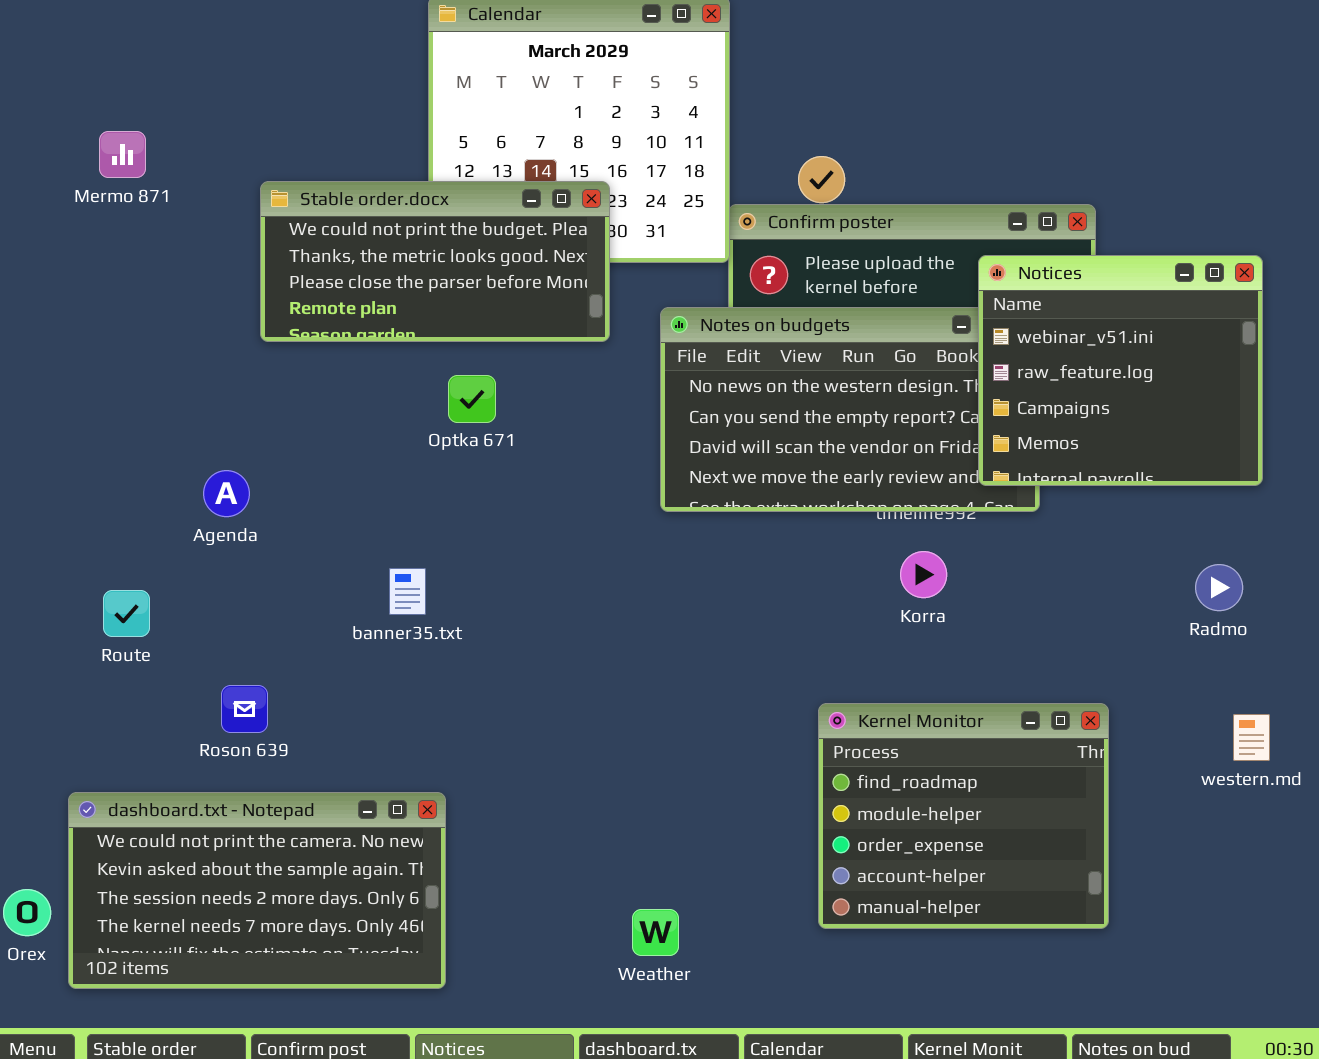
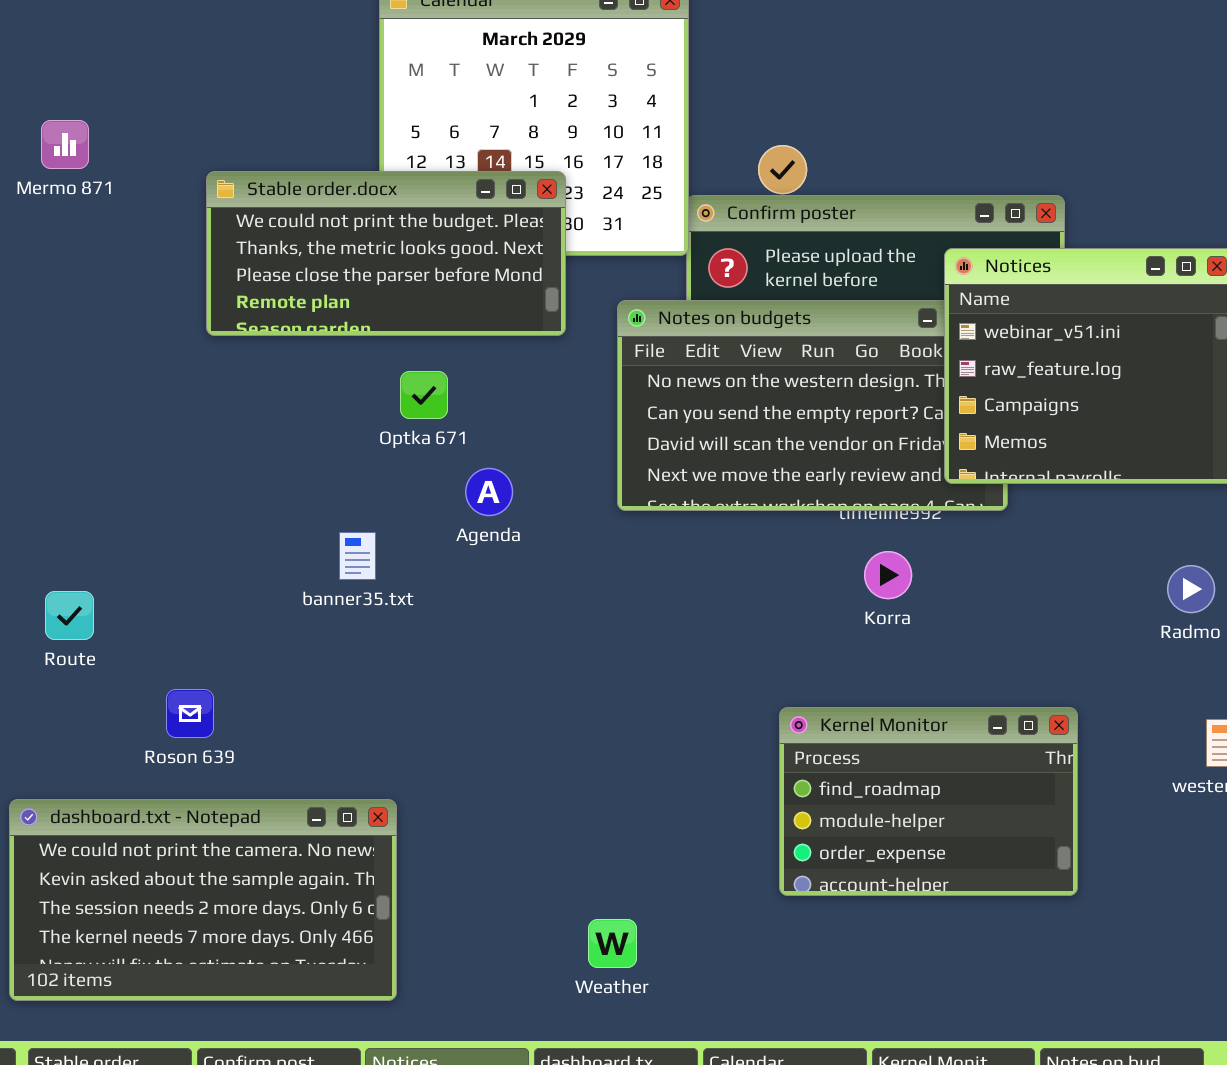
Agenda: [203,470,250,517] -> [465,468,513,516], moved
banner35.txt: [389,568,426,615] -> [339,532,376,580], moved
Kernel Monitor: [818,703,1109,929] -> [779,707,1078,896], resized

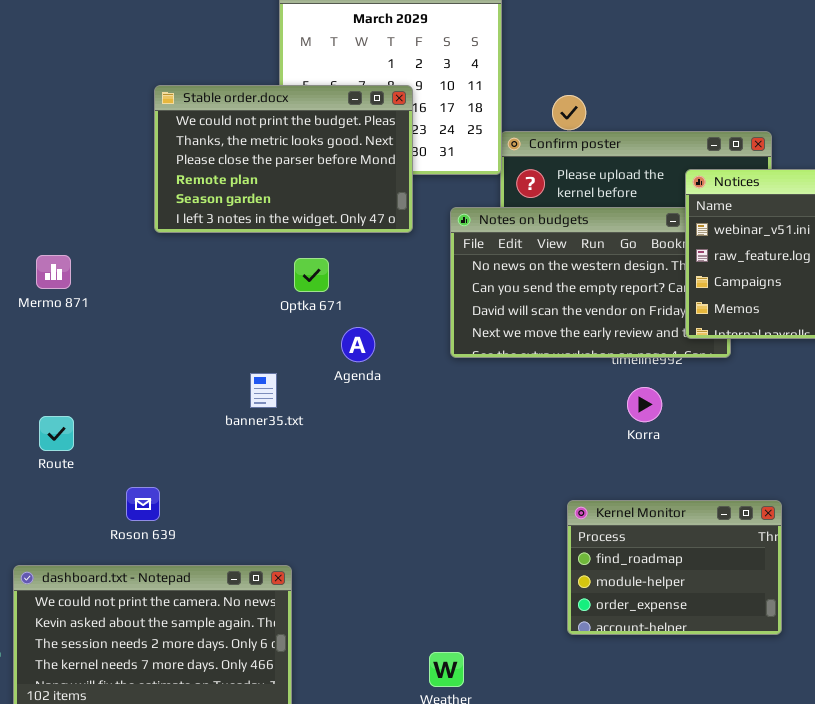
Mermo 871: [41,120,89,169] -> [36,255,71,289], moved
Stable order.docx: [206,171,566,336] -> [154,85,413,233], resized

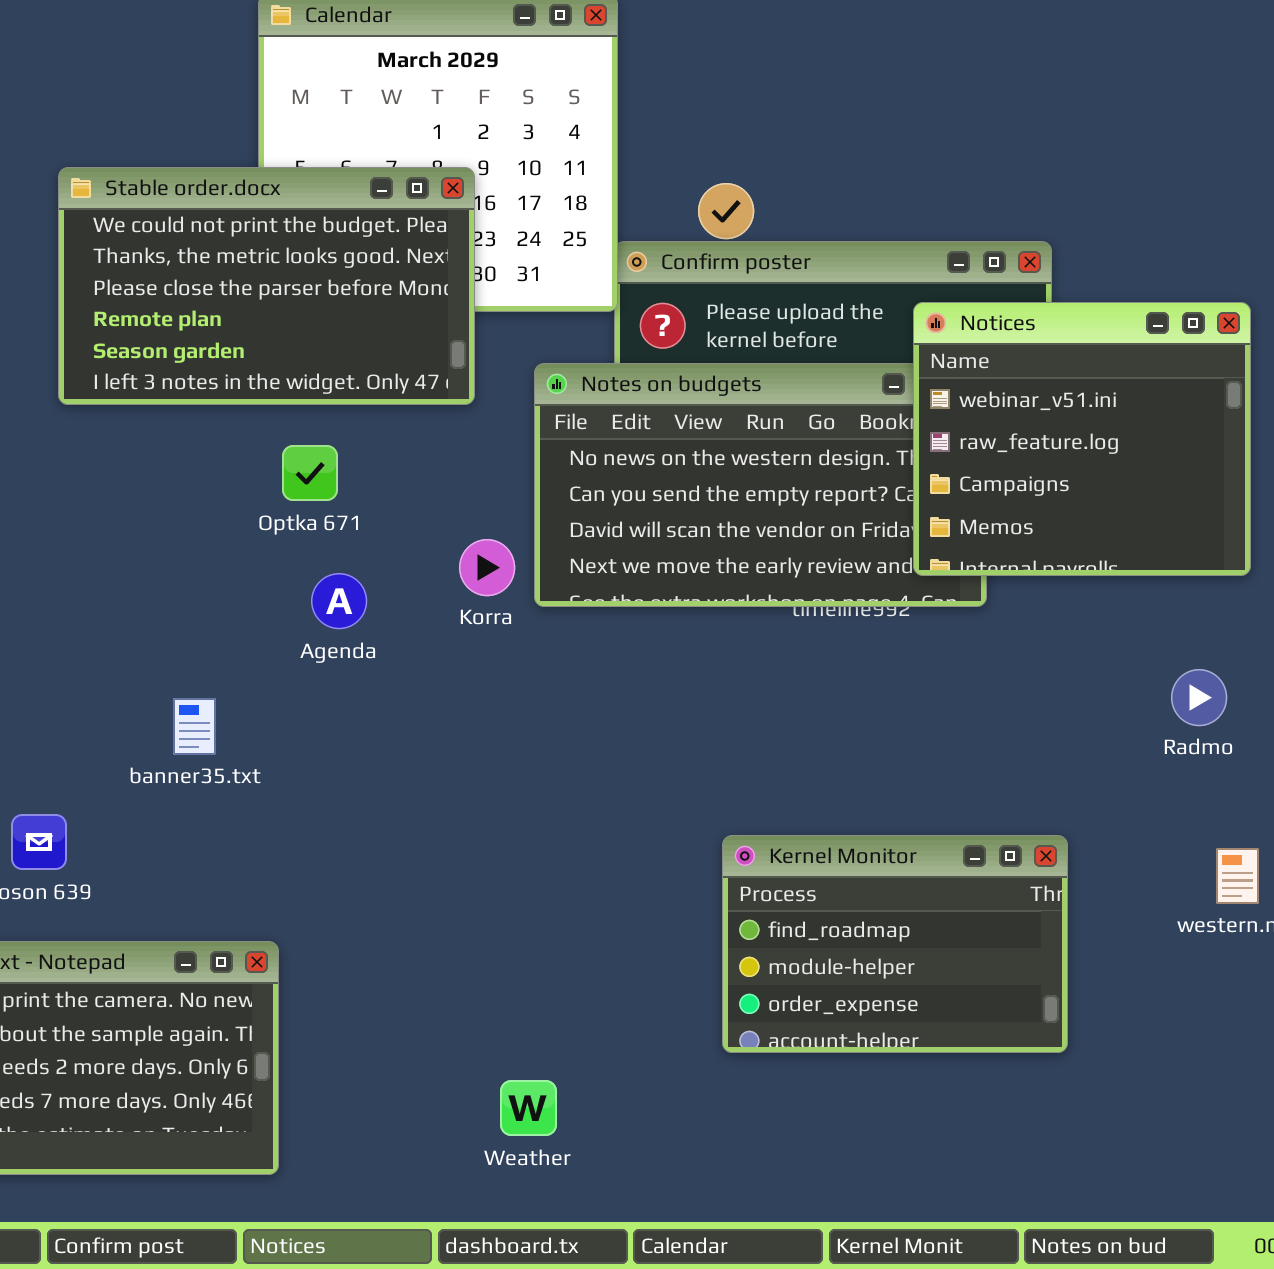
Agenda: [341,327,375,362] -> [311,573,367,629], moved
banner35.txt: [250,373,277,408] -> [173,698,216,755], moved
Korra: [627,387,662,422] -> [459,539,515,596], moved

